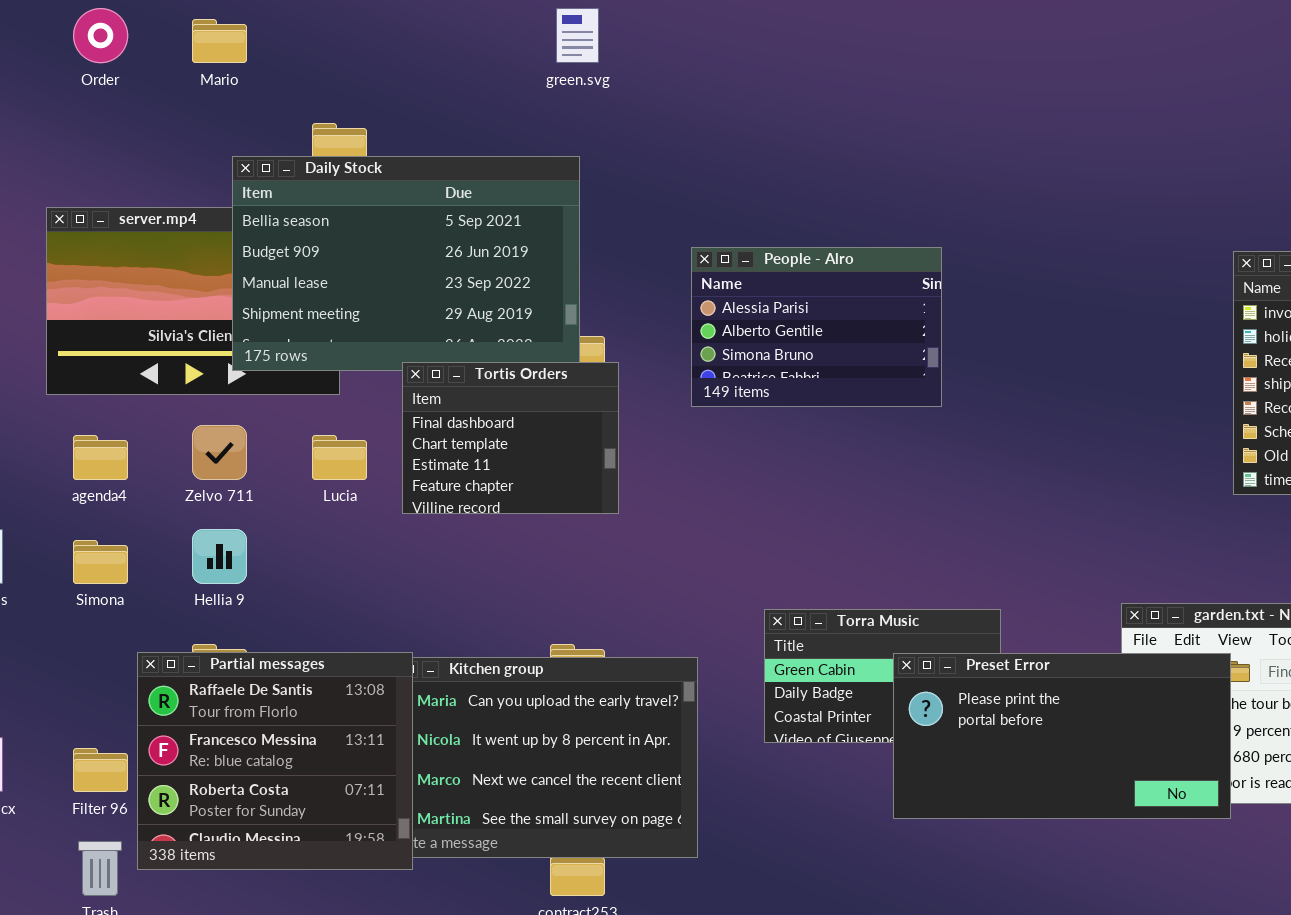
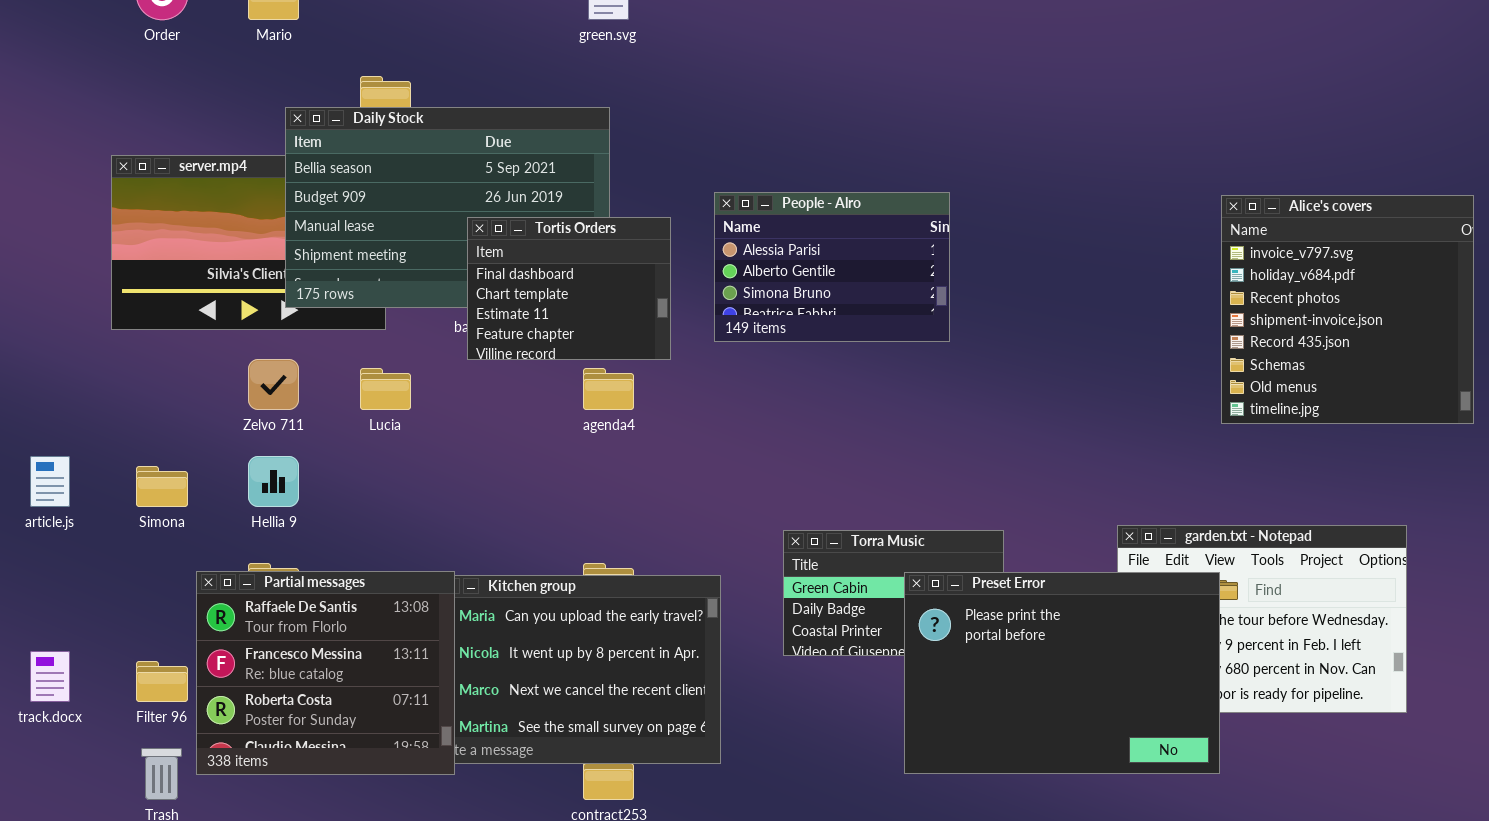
Tortis Orders: [402,362,619,514] -> [467,217,671,360], moved
agenda4: [73,435,128,480] -> [583,368,634,410], moved
Preset Error: [893,653,1231,819] -> [904,572,1220,774], resized

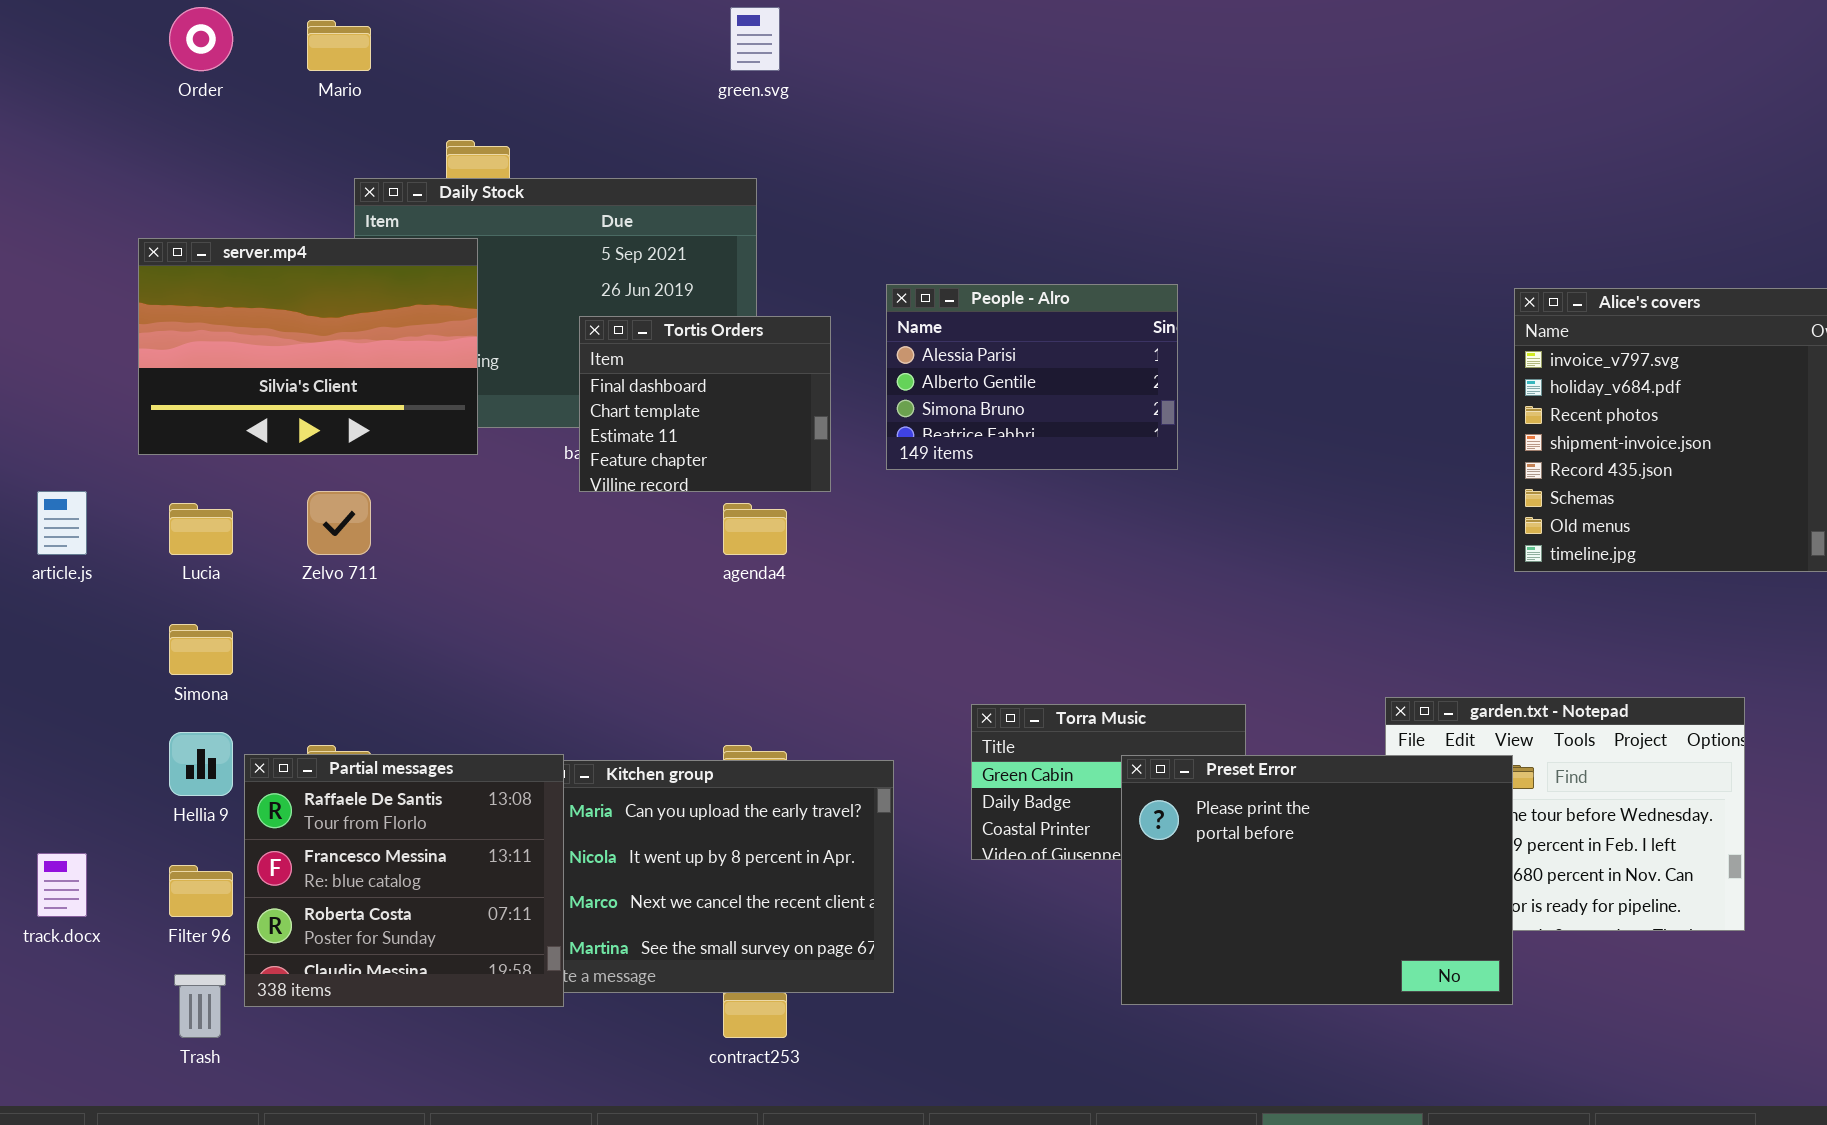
server.mp4: [111,155,386,330] -> [138,238,478,455], raised
Lucia: [360,368,411,410] -> [169,503,233,555], moved
article.js: [30,456,70,507] -> [37,491,87,555], moved
Hellia 9: [248,456,299,507] -> [169,732,233,796], moved

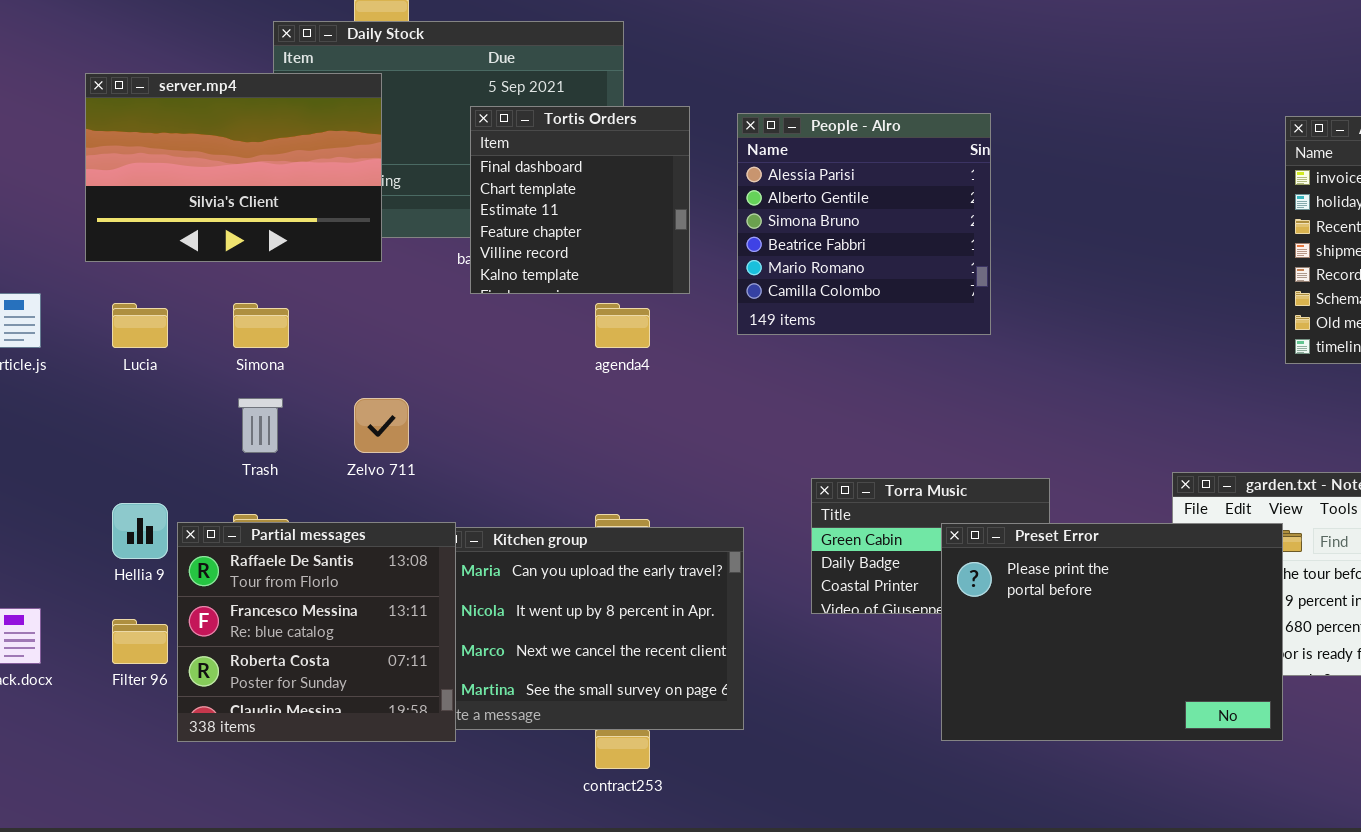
People - Alro: [886,284,1178,470] -> [737,113,991,335], resized
Tortis Orders: [579,316,831,492] -> [470,106,690,294], resized
Zelvo 711: [307,491,371,555] -> [354,398,409,453], moved
Simona: [169,624,233,675] -> [233,303,289,348], moved
Trash: [174,974,226,1038] -> [238,398,283,453], moved

